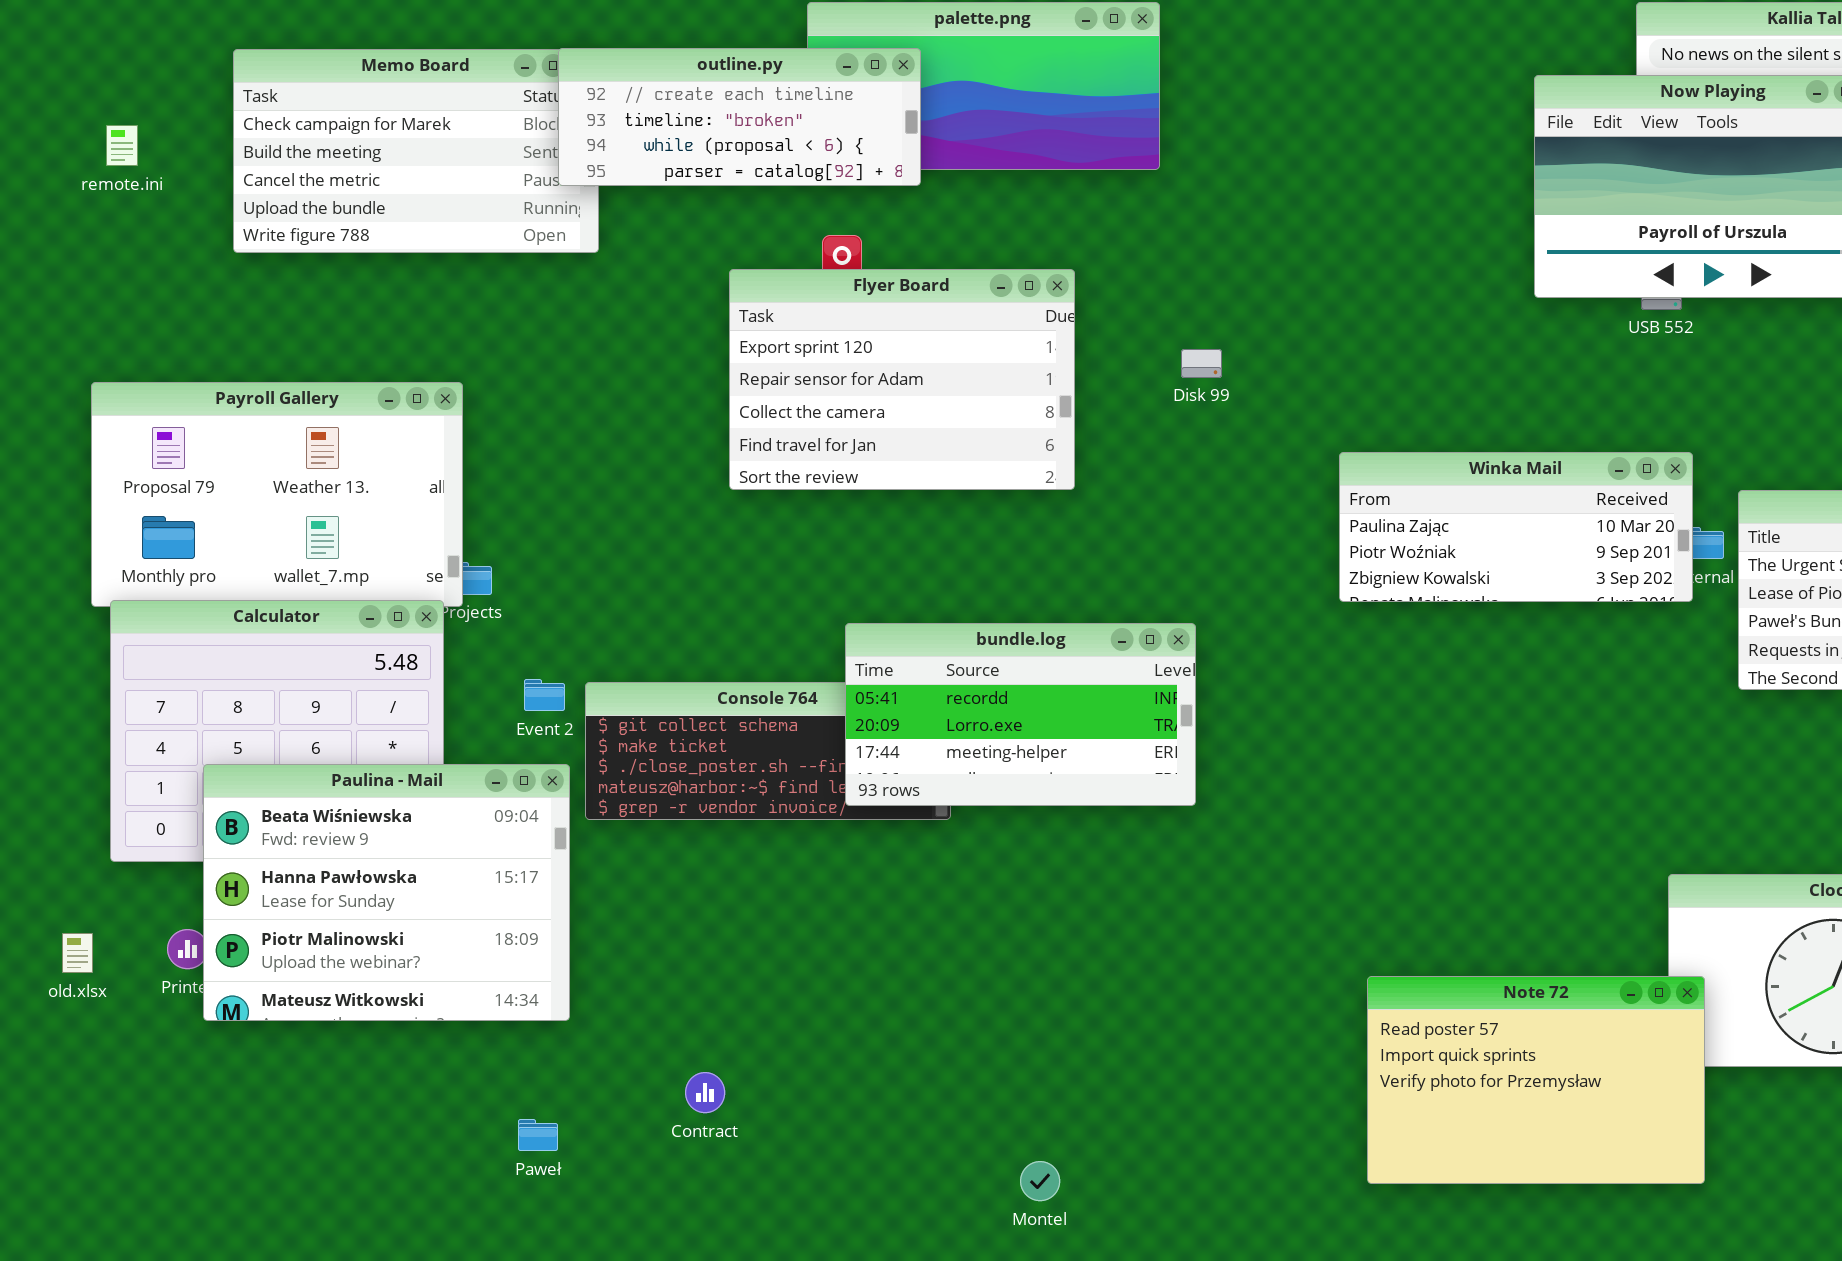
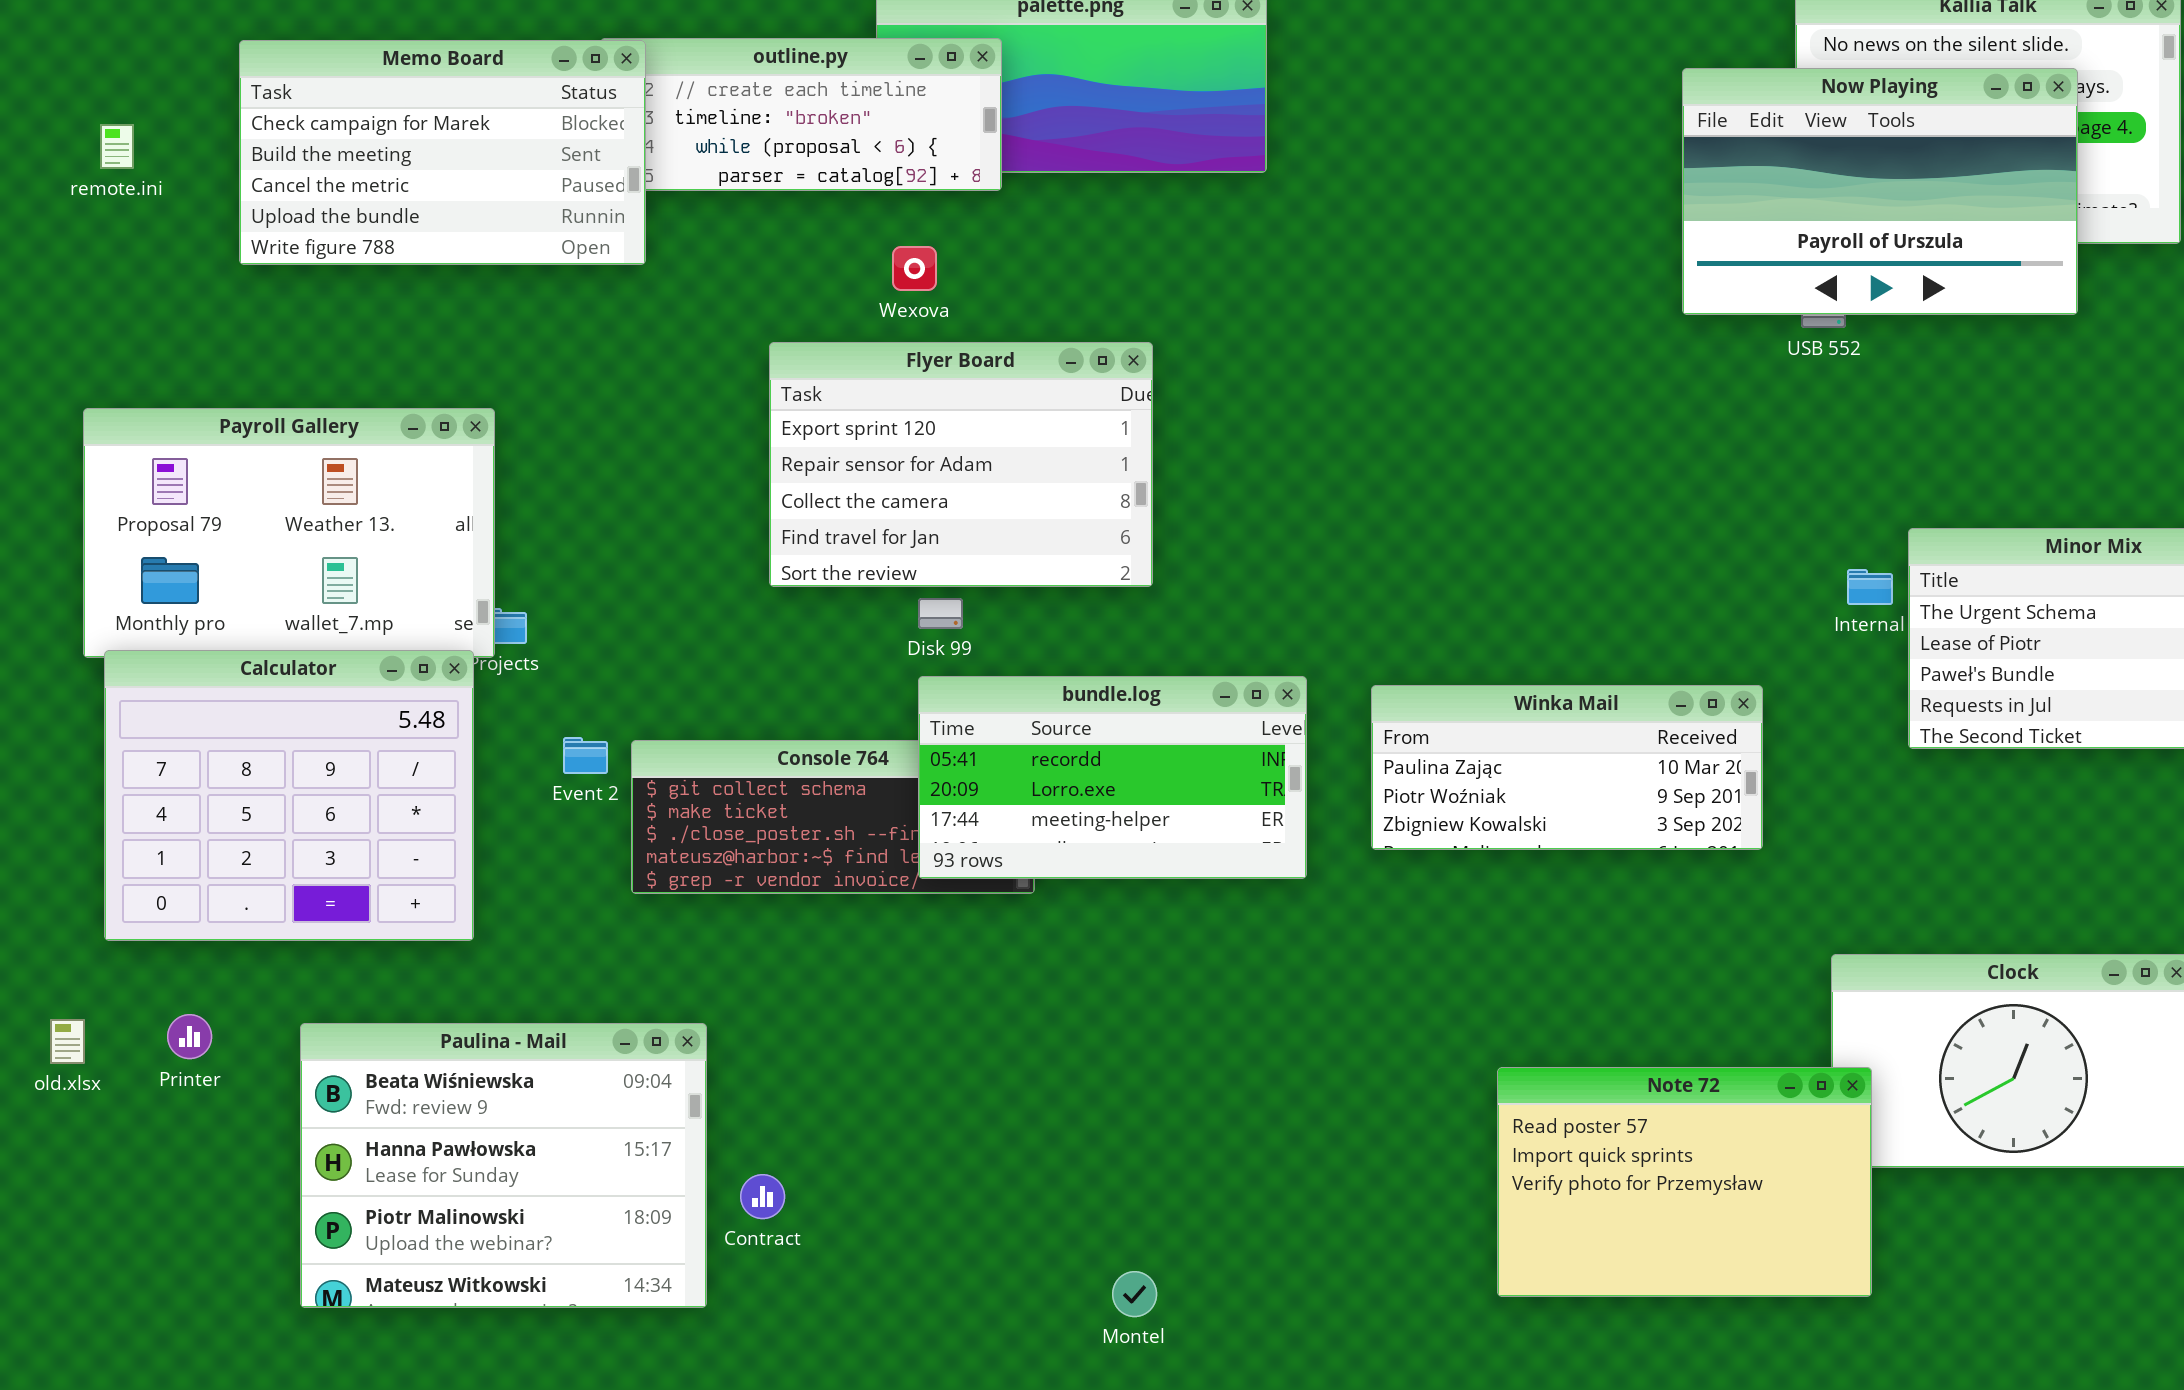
Memo Board: [233,49,599,253] -> [239,40,646,265], raised
Flyer Board: [729,269,1075,490] -> [769,342,1153,587], moved
Disk 99: [1181,349,1222,378] -> [918,598,963,629], moved
Winka Mail: [1339,452,1693,602] -> [1371,685,1763,850], moved
Paulina - Mail: [203,764,570,1021] -> [300,1023,707,1308], moved

